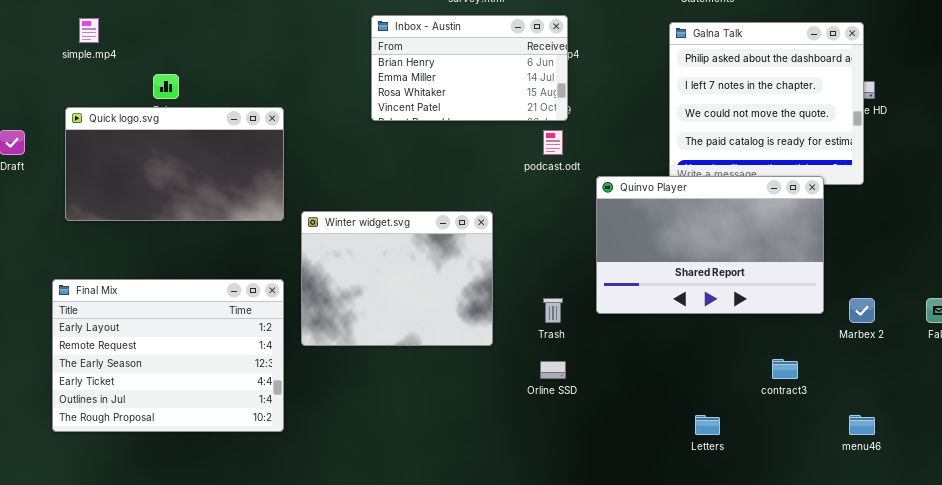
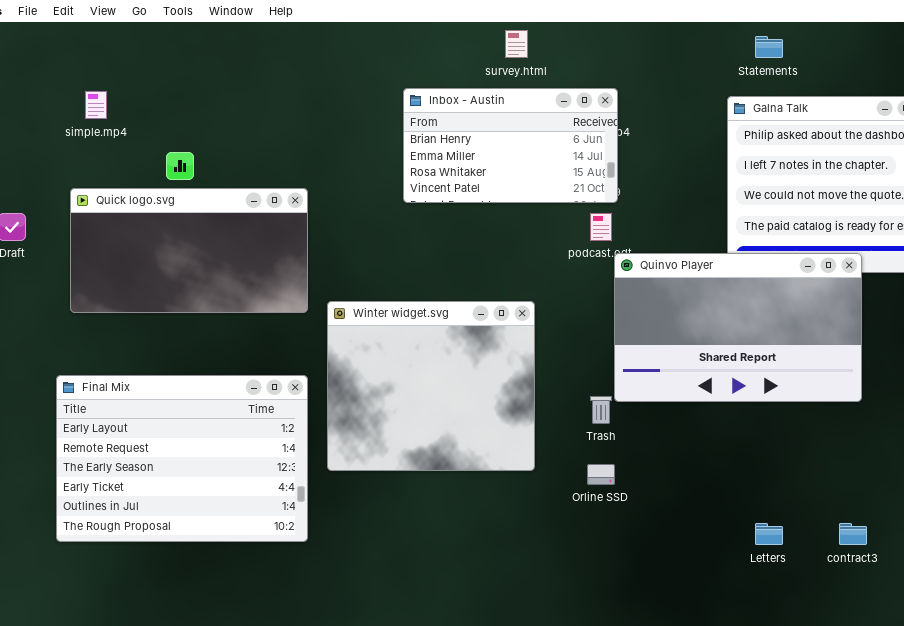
Quinvo Player: [596,176,824,314] -> [614,253,862,402], moved
Winter widget.svg: [301,211,493,346] -> [327,301,535,471], resized
contract3: [772,359,798,379] -> [839,523,867,545], moved

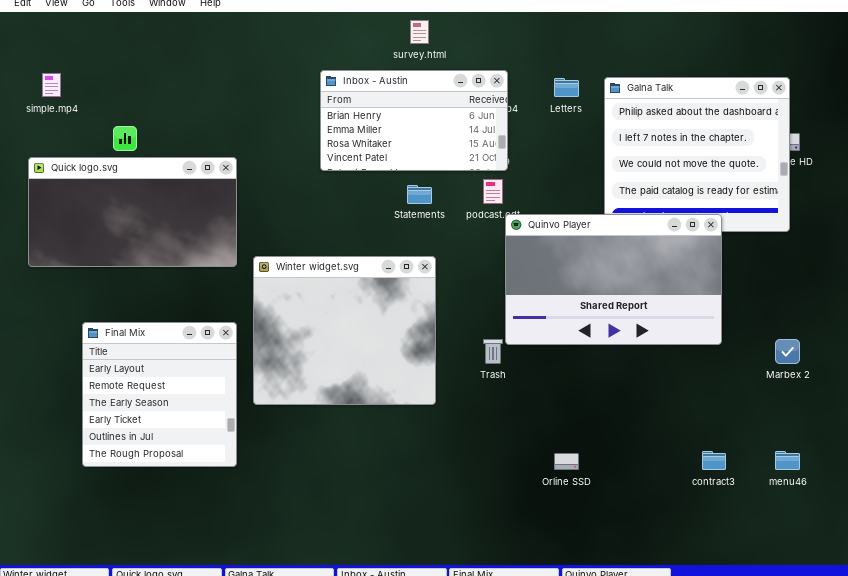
Statements: [755,36,783,58] -> [407,185,432,204], moved
Final Mix: [56,375,308,542] -> [82,322,237,467], resized
Orline SSD: [587,464,615,485] -> [554,453,579,470], moved
Letters: [755,523,783,545] -> [554,78,579,97], moved

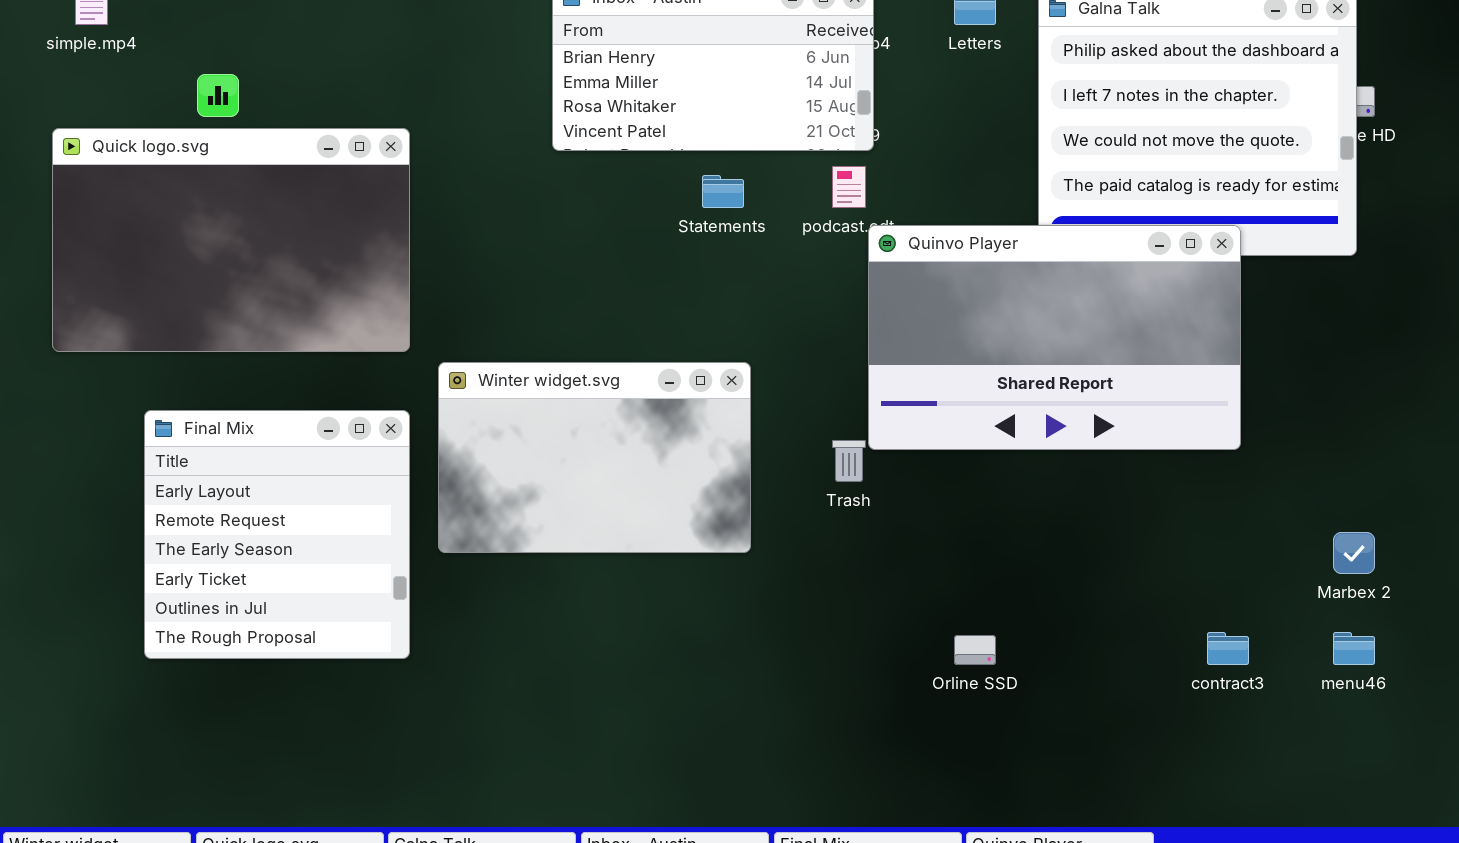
Quick logo.svg: [28,157,237,267] -> [52,128,410,352], resized
Winter widget.svg: [253,256,436,405] -> [438,362,751,553], resized
Marbex 2: [775,339,800,364] -> [1333,532,1375,574], moved

